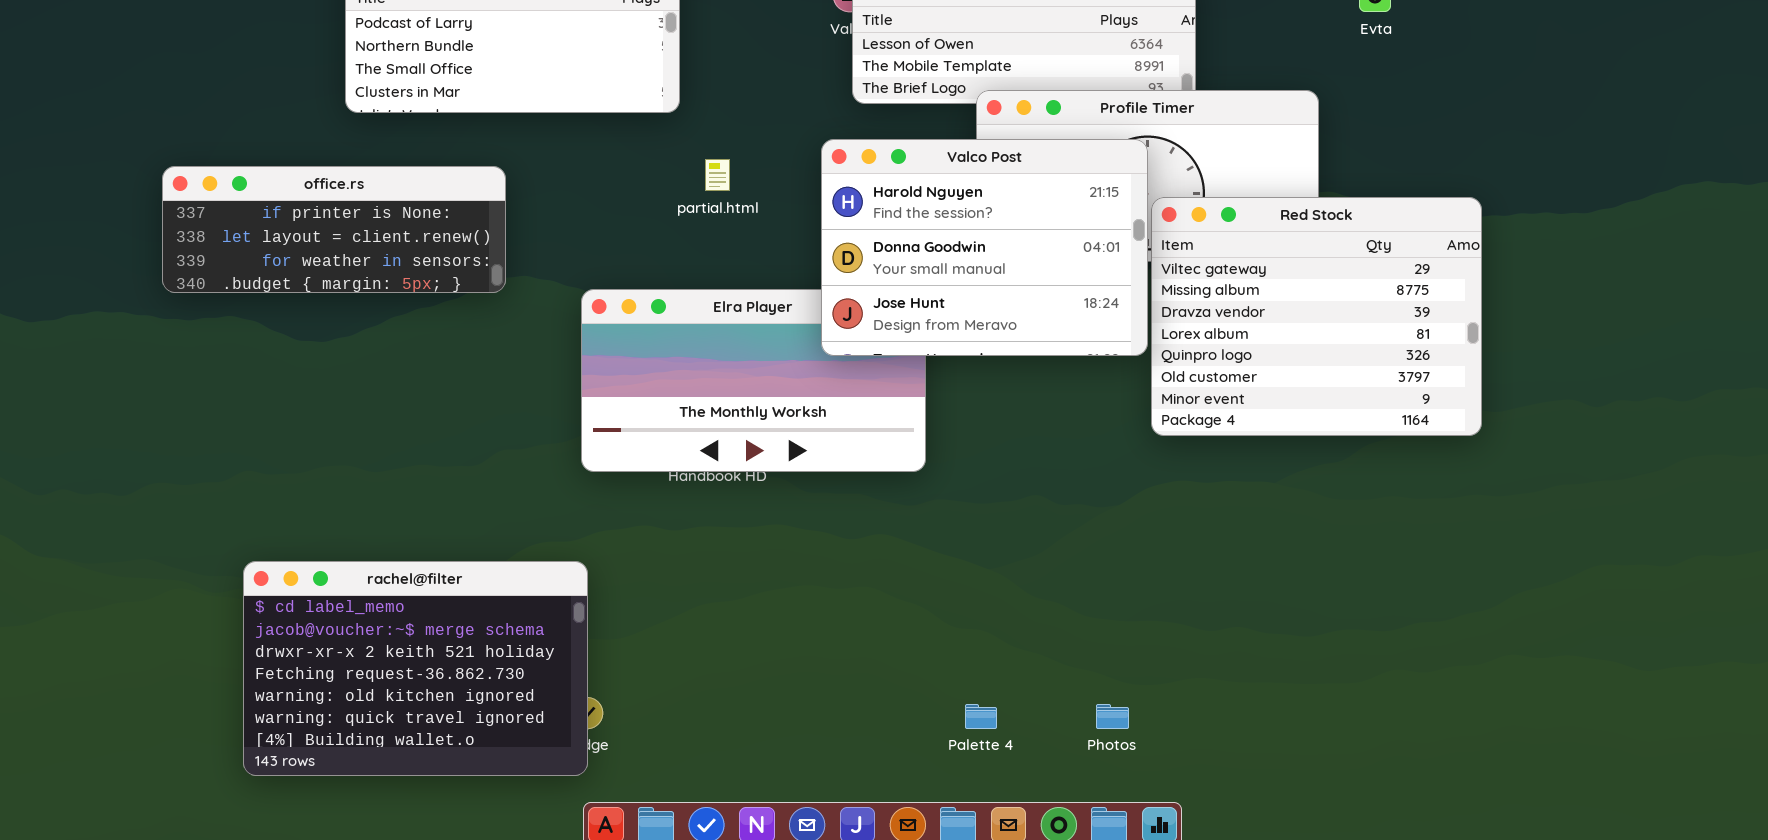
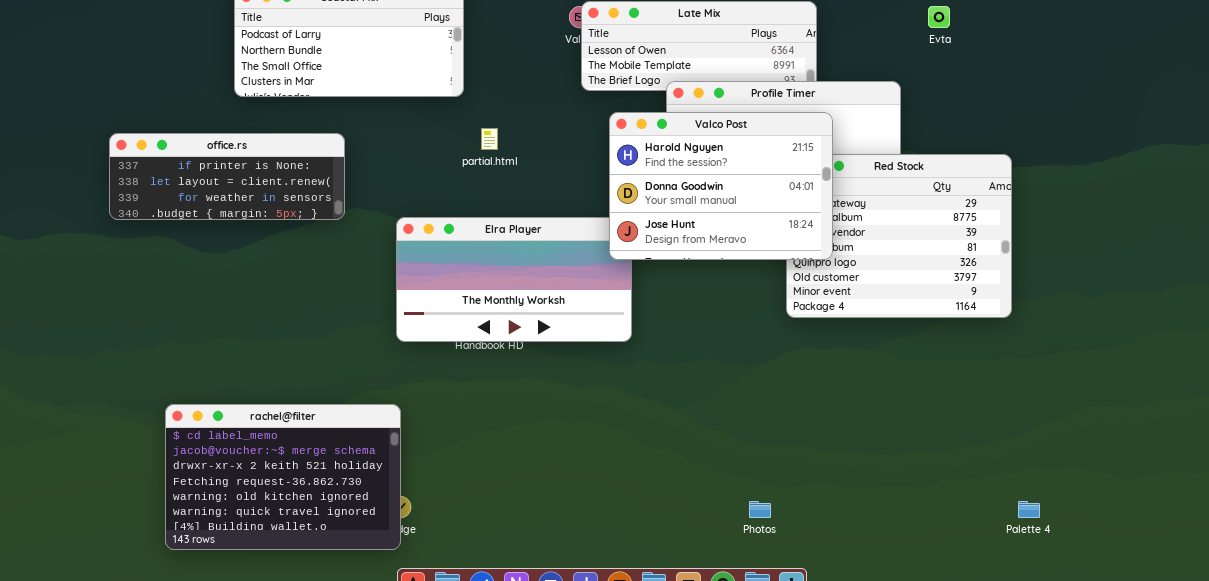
Valco Post: [821,139,1148,356] -> [609,112,833,260], moved
Palette 4: [965,704,997,729] -> [1018,501,1040,518], moved

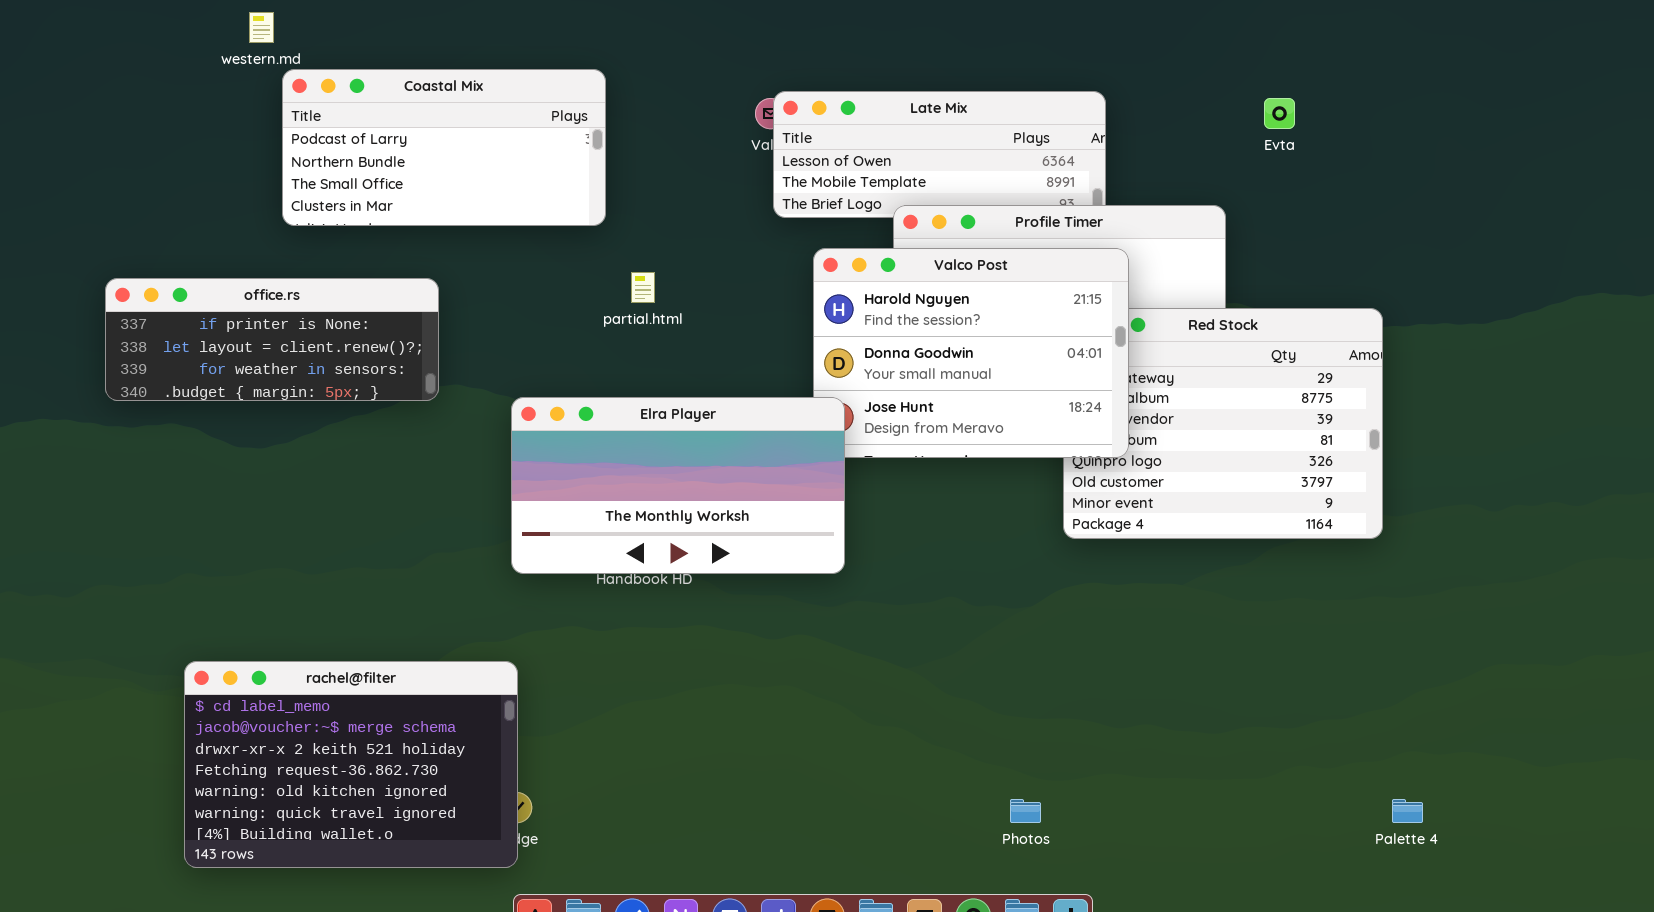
Elra Player: [396,217,632,342] -> [511,397,845,574], raised

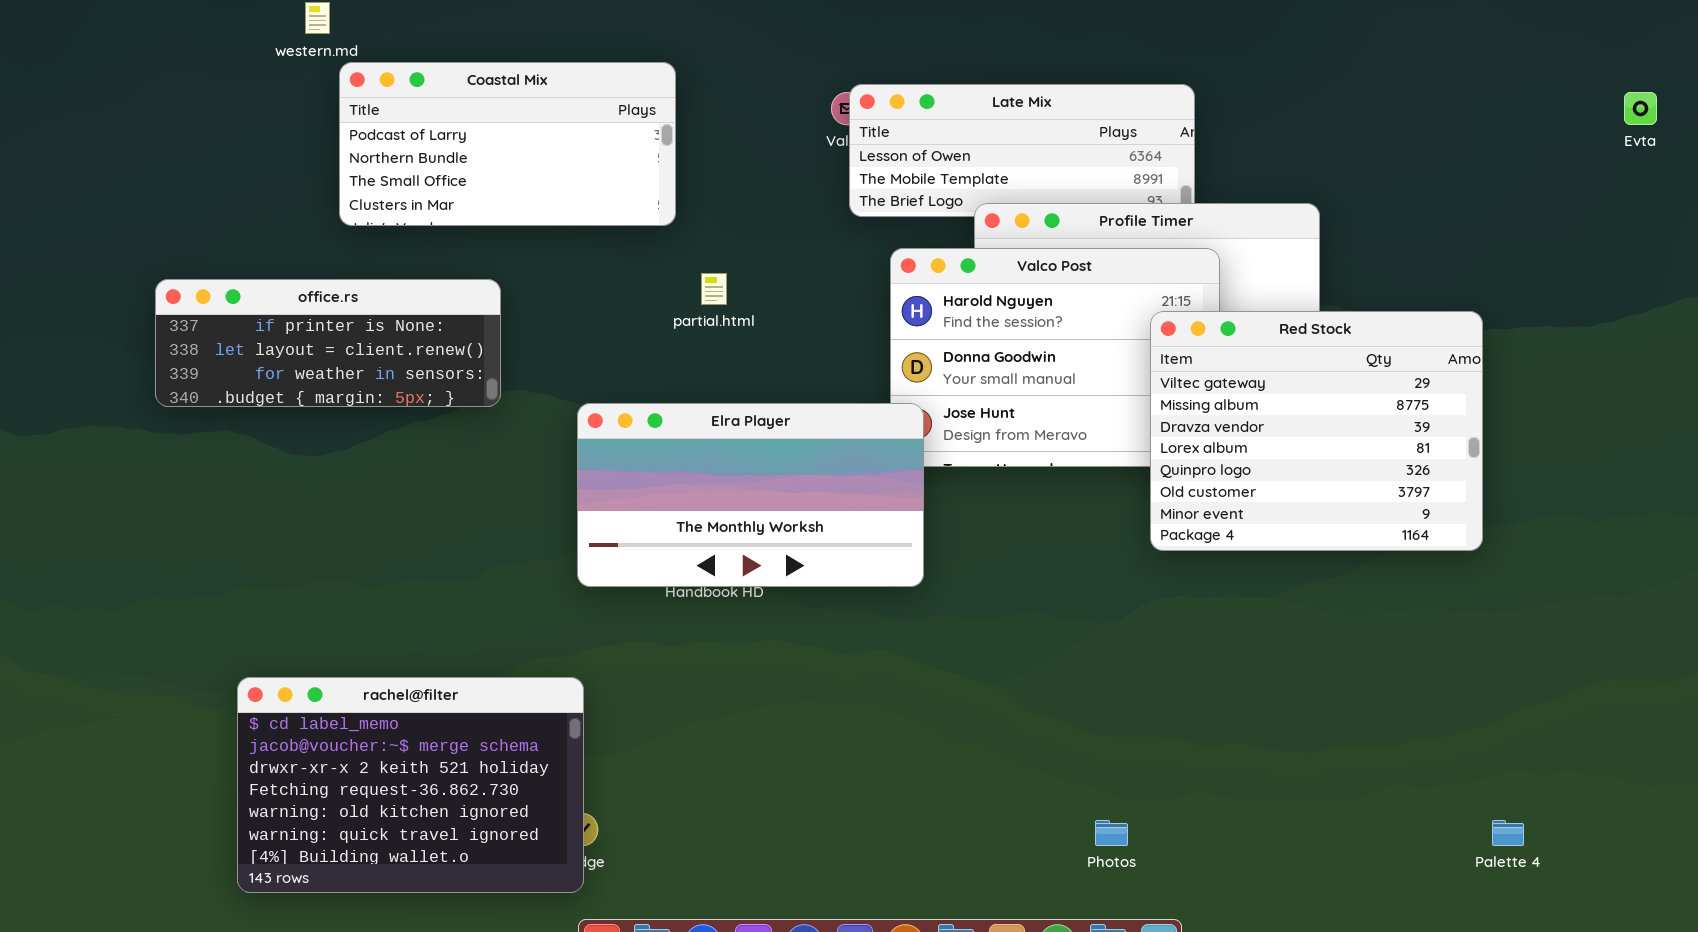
Evta: [1264,98,1295,129] -> [1624,92,1657,125], moved
Red Stock: [1063,308,1383,539] -> [1150,311,1483,551], raised

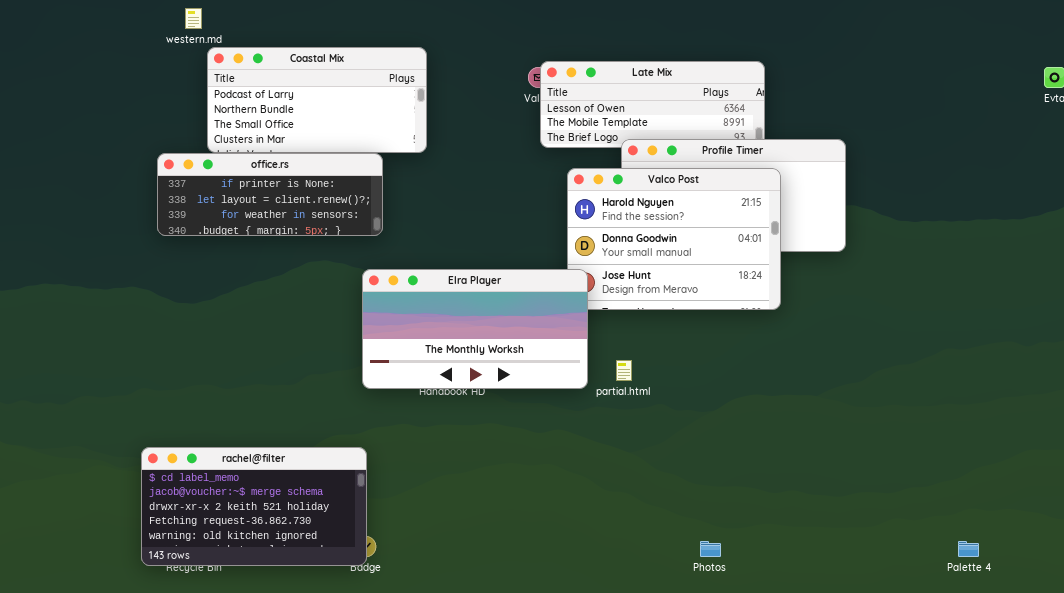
partial.html: [701,273,727,305] -> [616,360,632,381], moved
office.rs: [155,279,501,407] -> [157,153,383,236], moved
Red Stock: [1150,311,1483,551] -> none, closed
rachel@filter: [237,677,584,893] -> [141,447,367,566], resized

